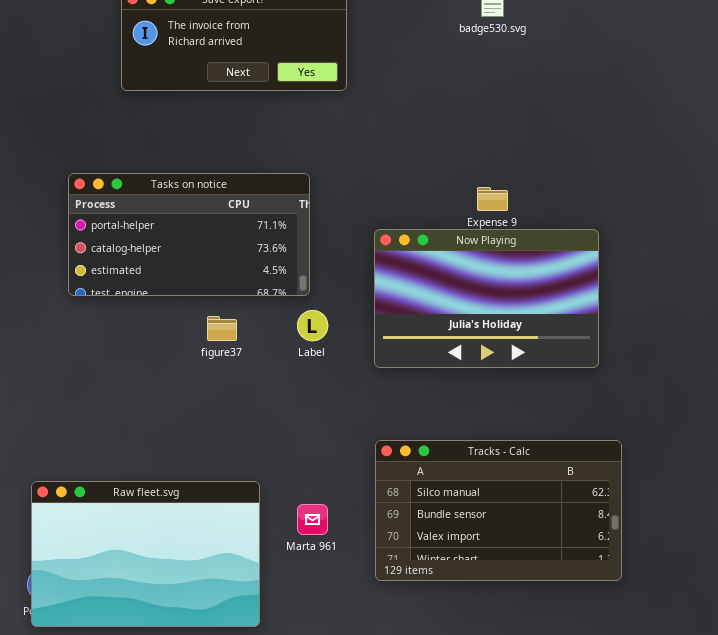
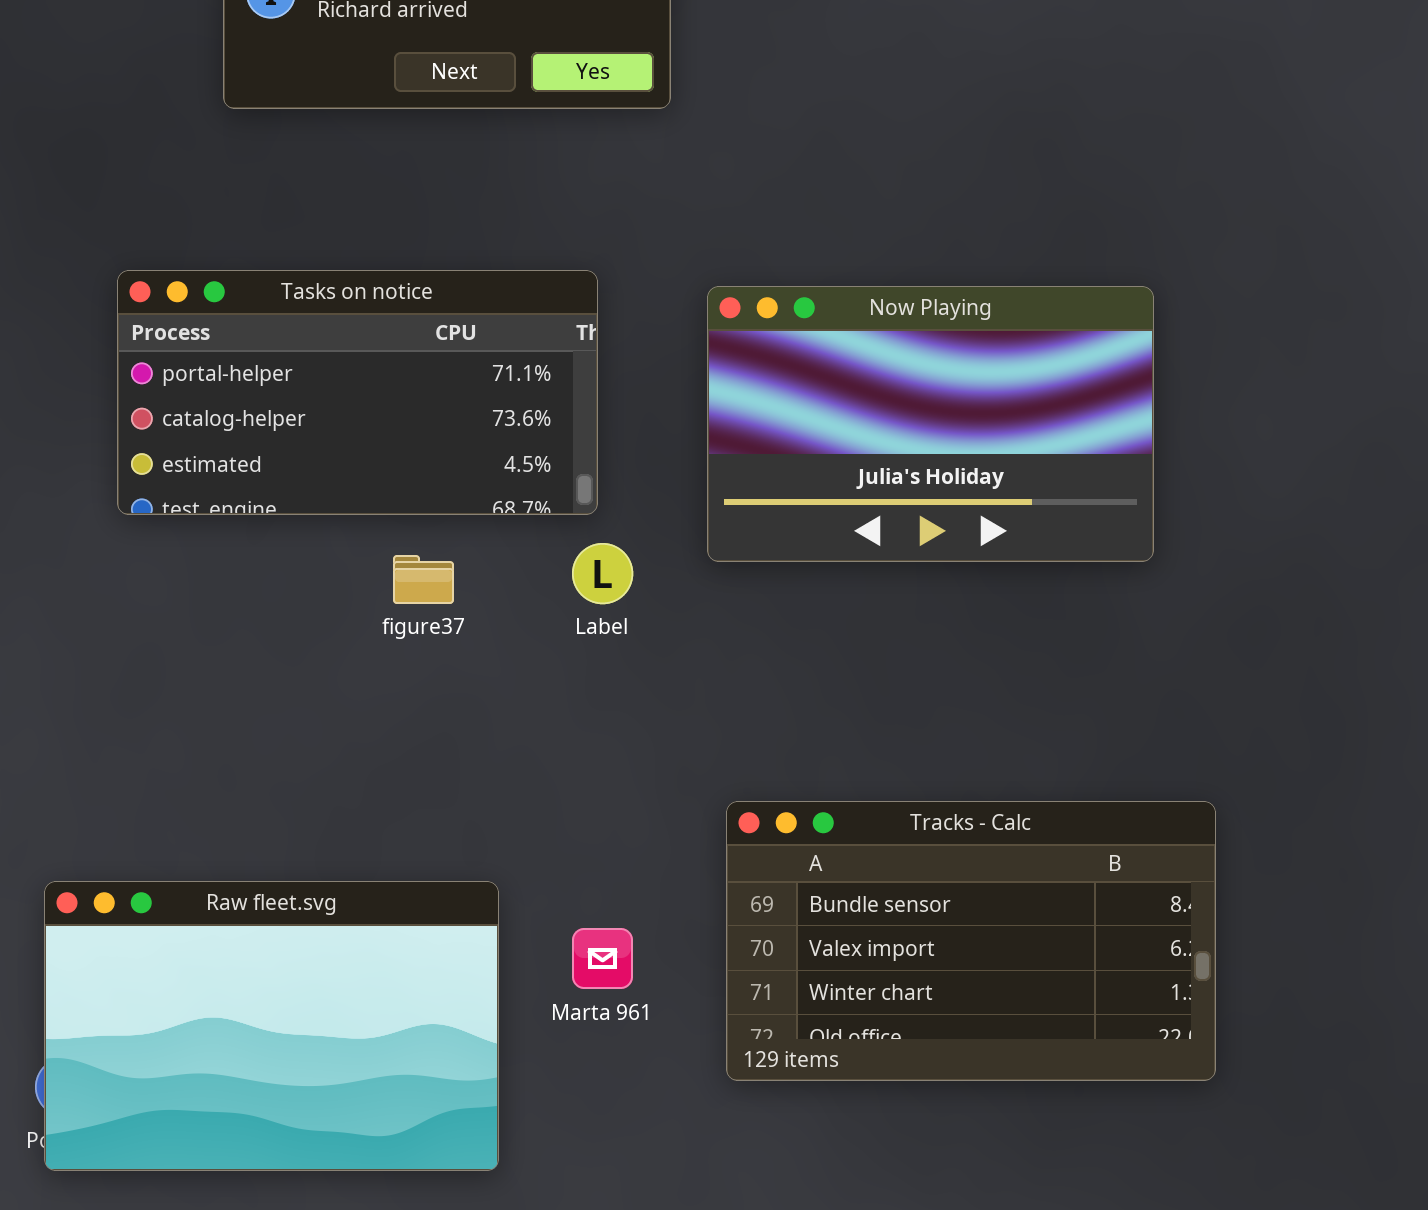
Now Playing: [374,229,599,368] -> [707,286,1154,562], moved
Tracks - Calc: [375,440,622,581] -> [726,801,1216,1081], scrolled down 1 row

